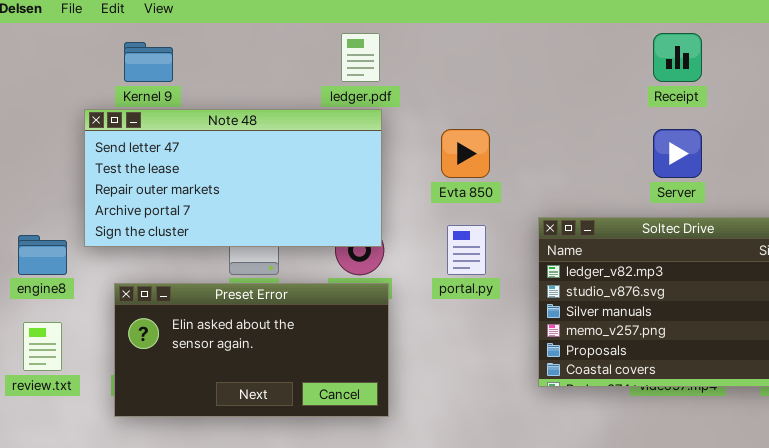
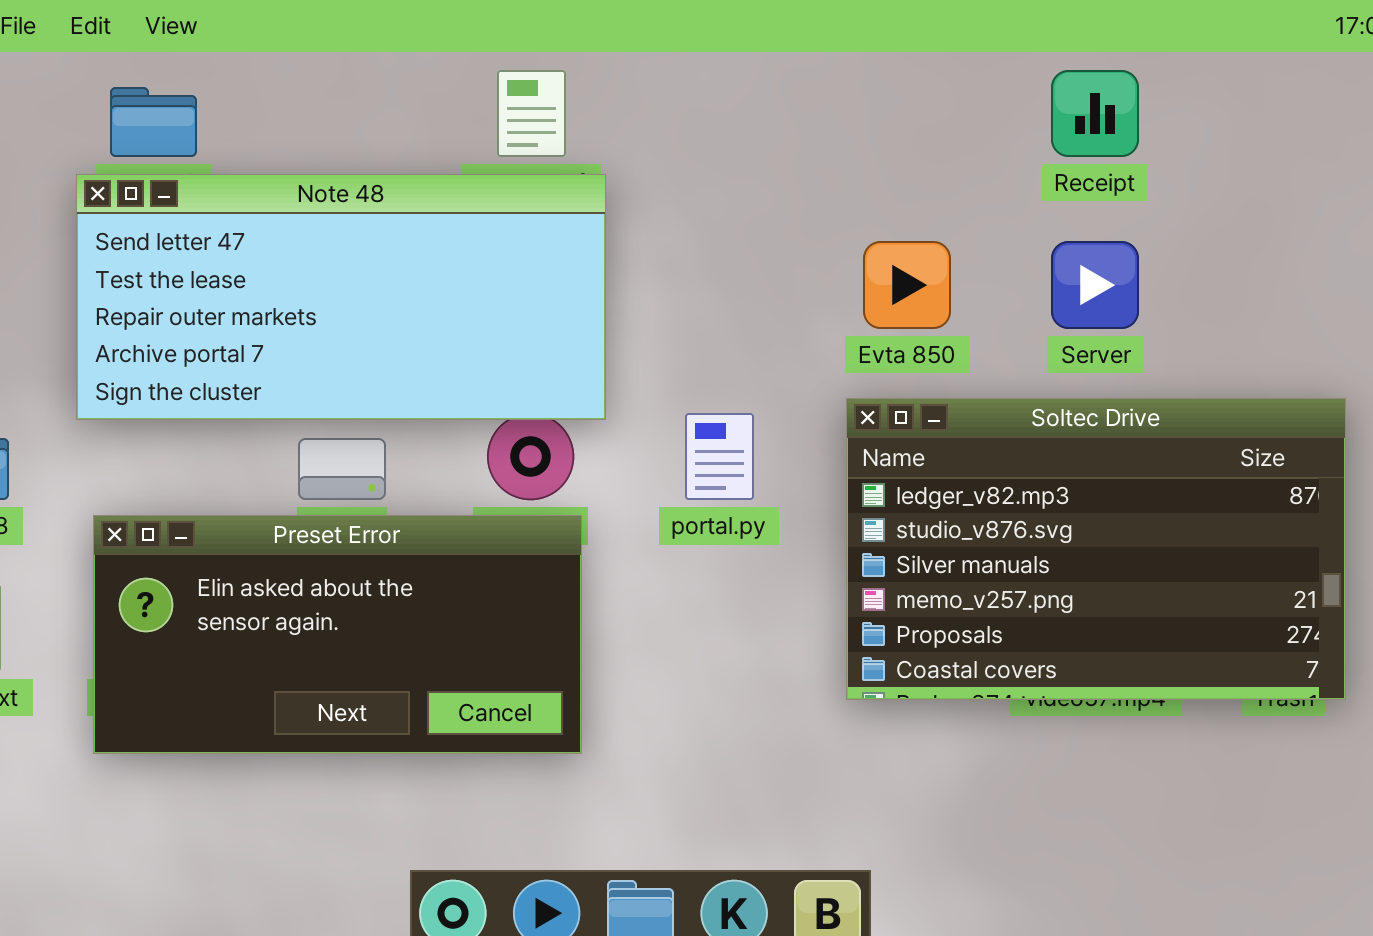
Note 48: [84,109,382,247] -> [76,174,606,420], moved
Evta 850: [441,129,490,178] -> [863,241,951,329], moved

